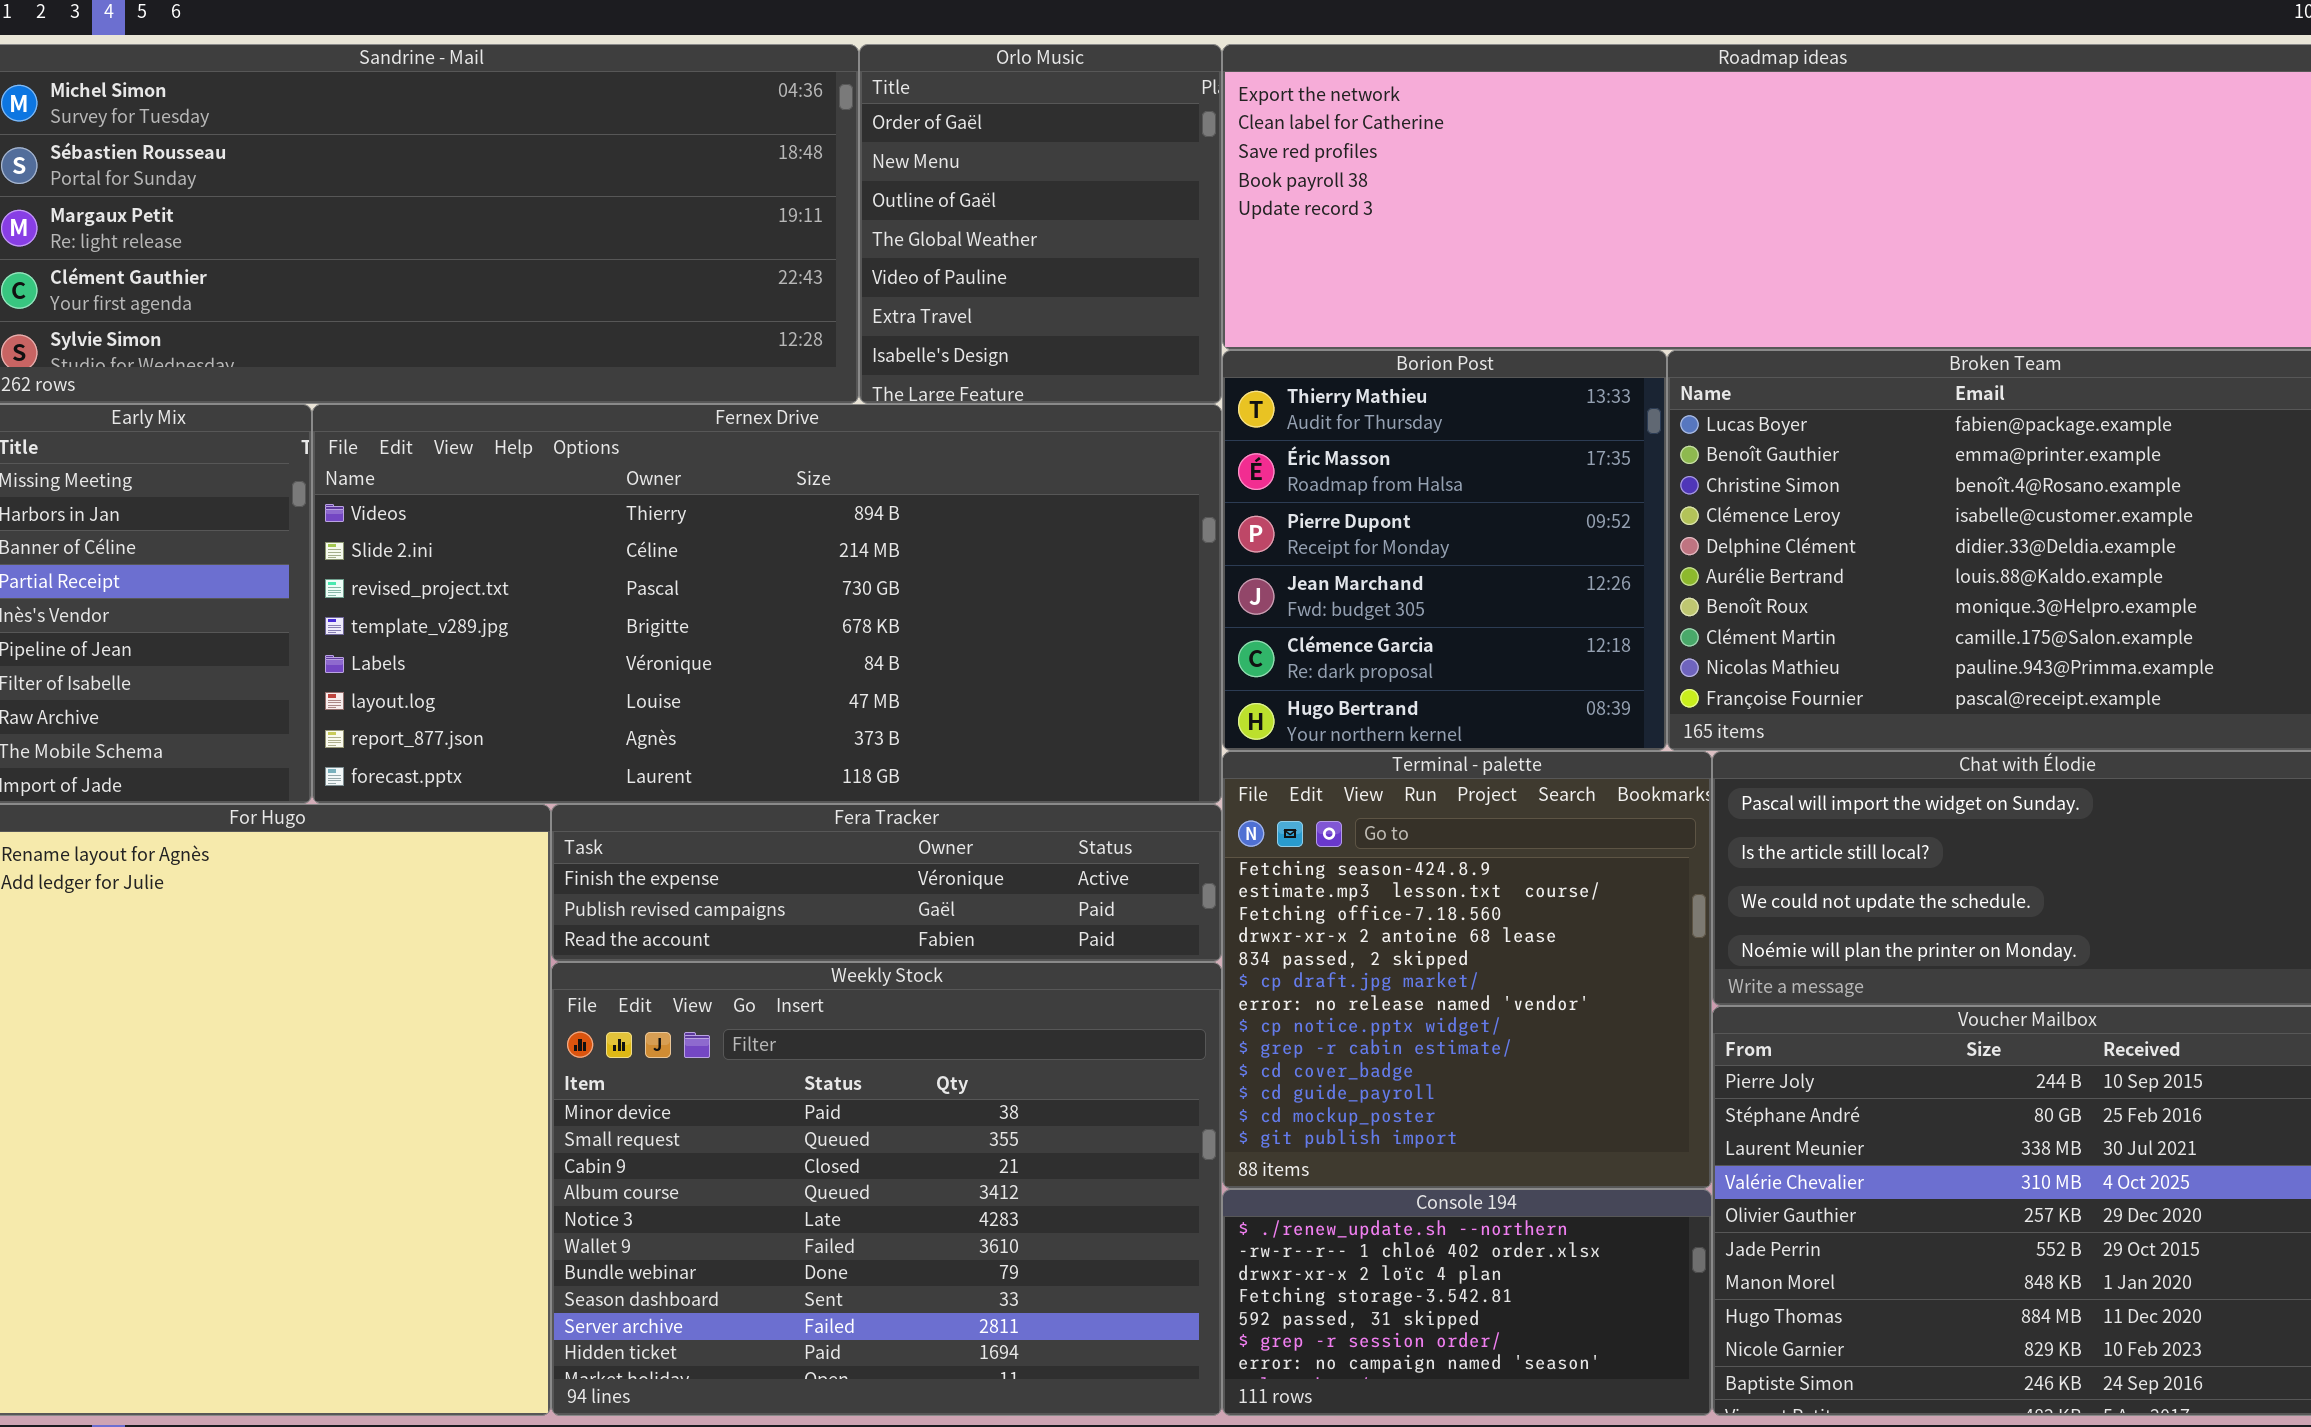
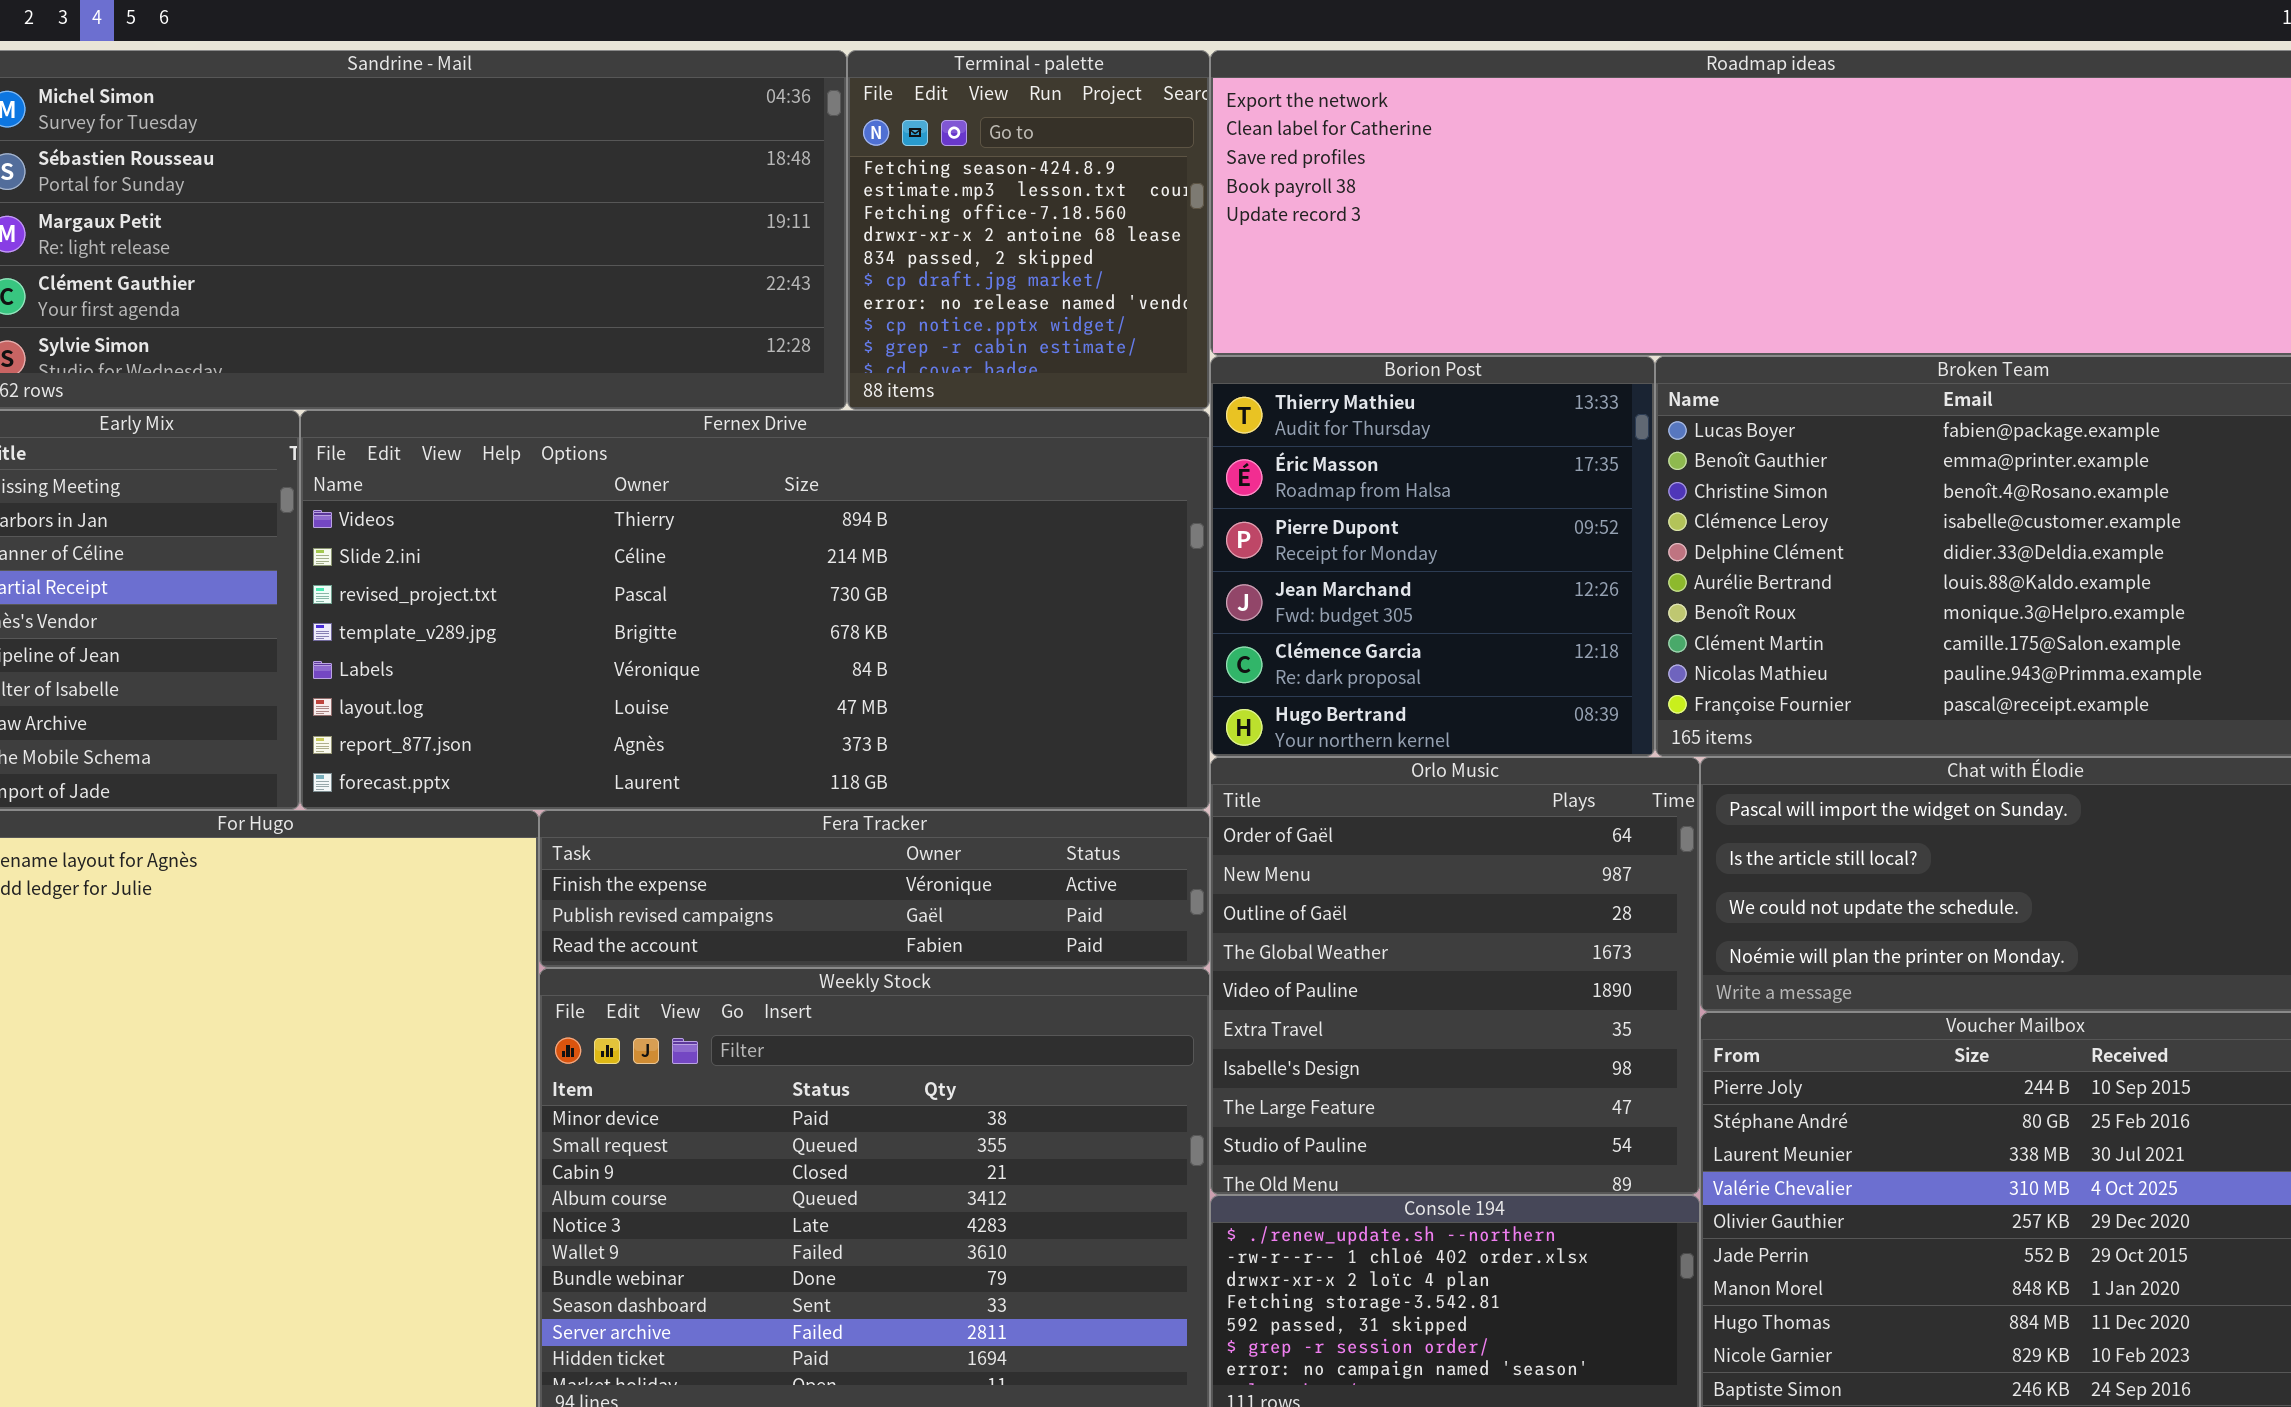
Orlo Music: [859,44,1222,404] -> [1210,757,1700,1195], moved, resized
Terminal - palette: [1222,751,1712,1189] -> [847,50,1210,410], moved, resized

